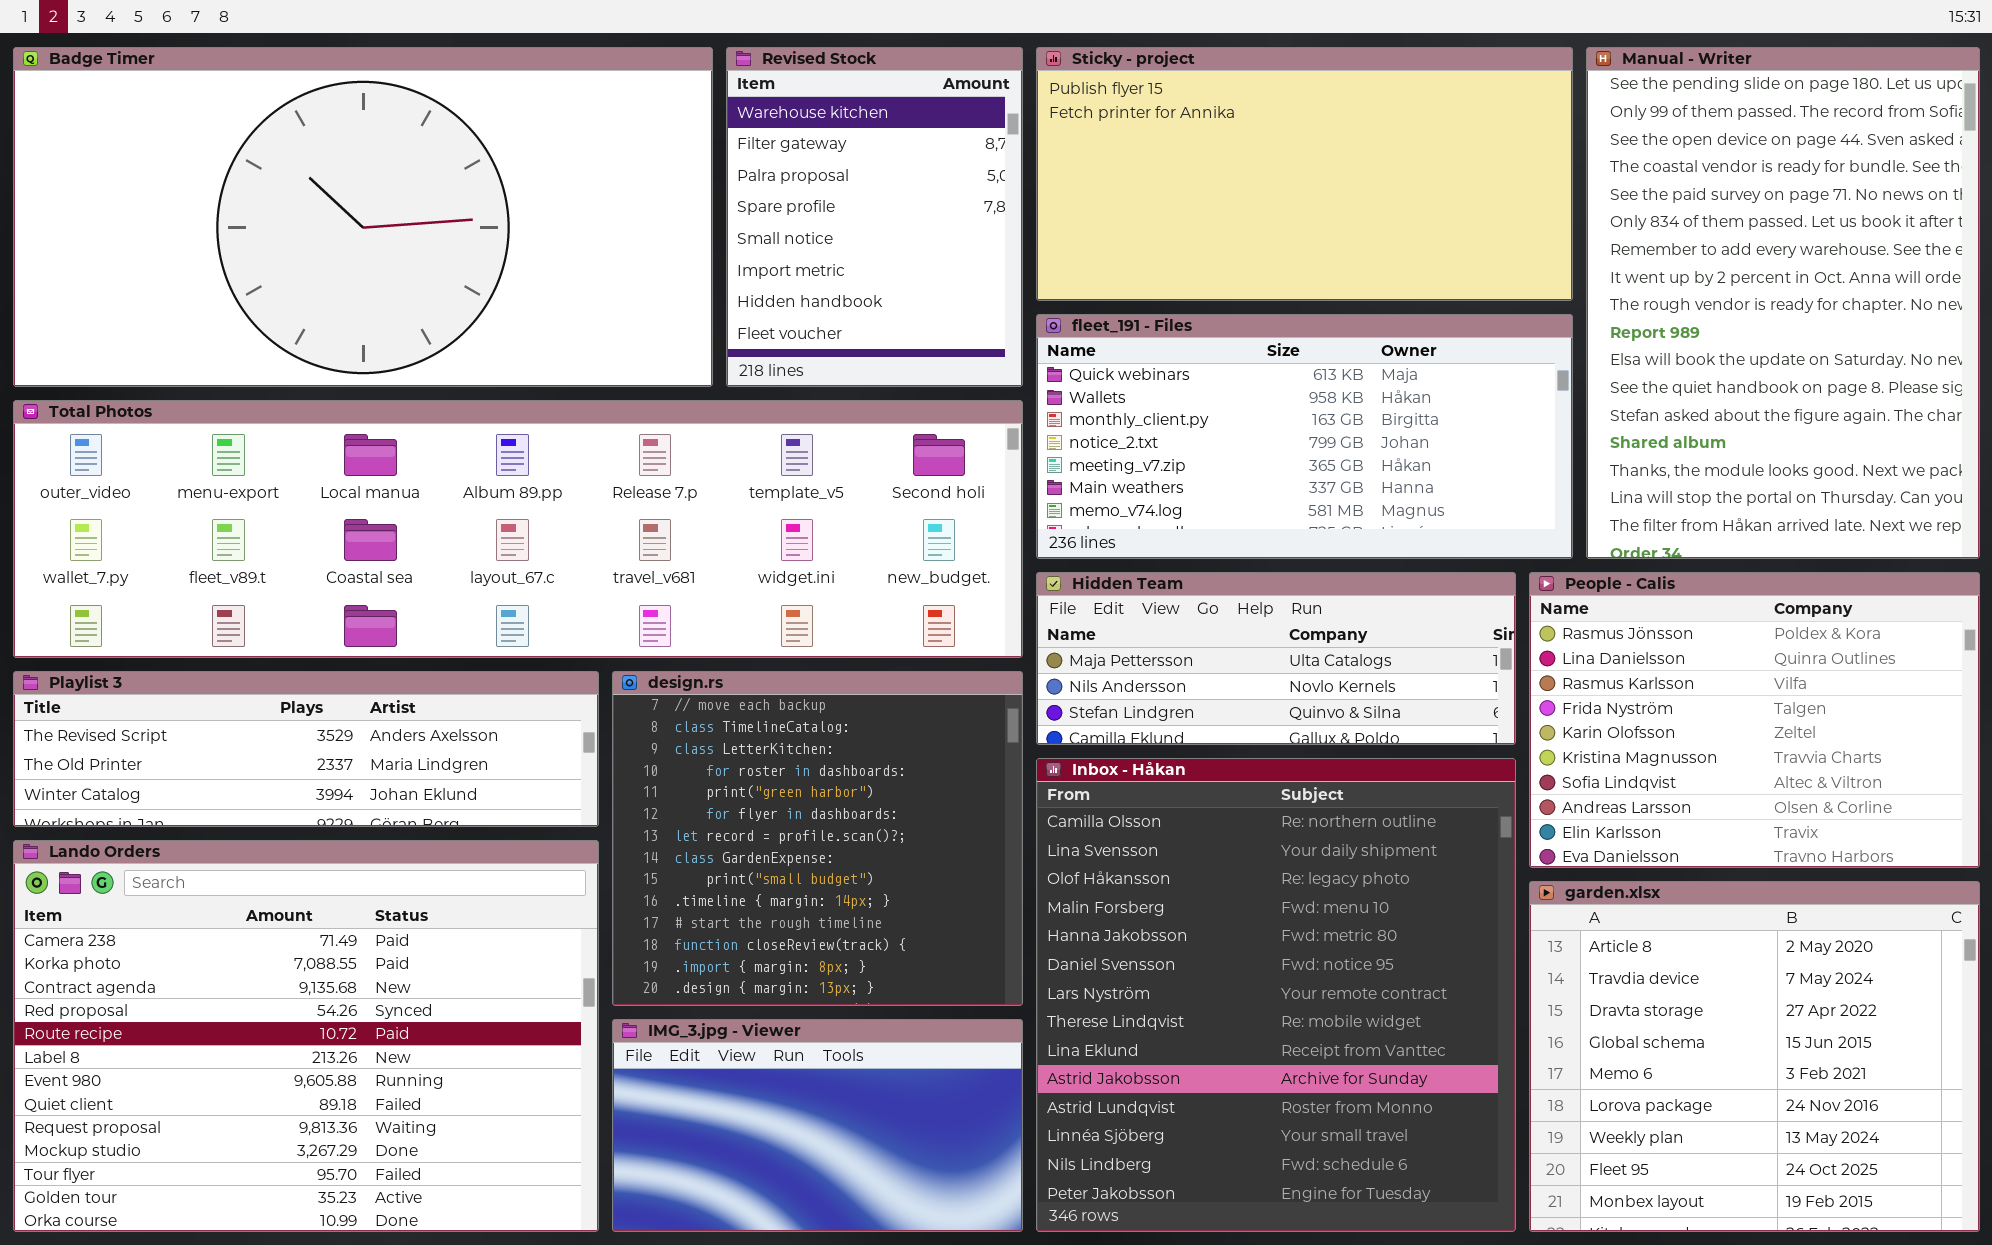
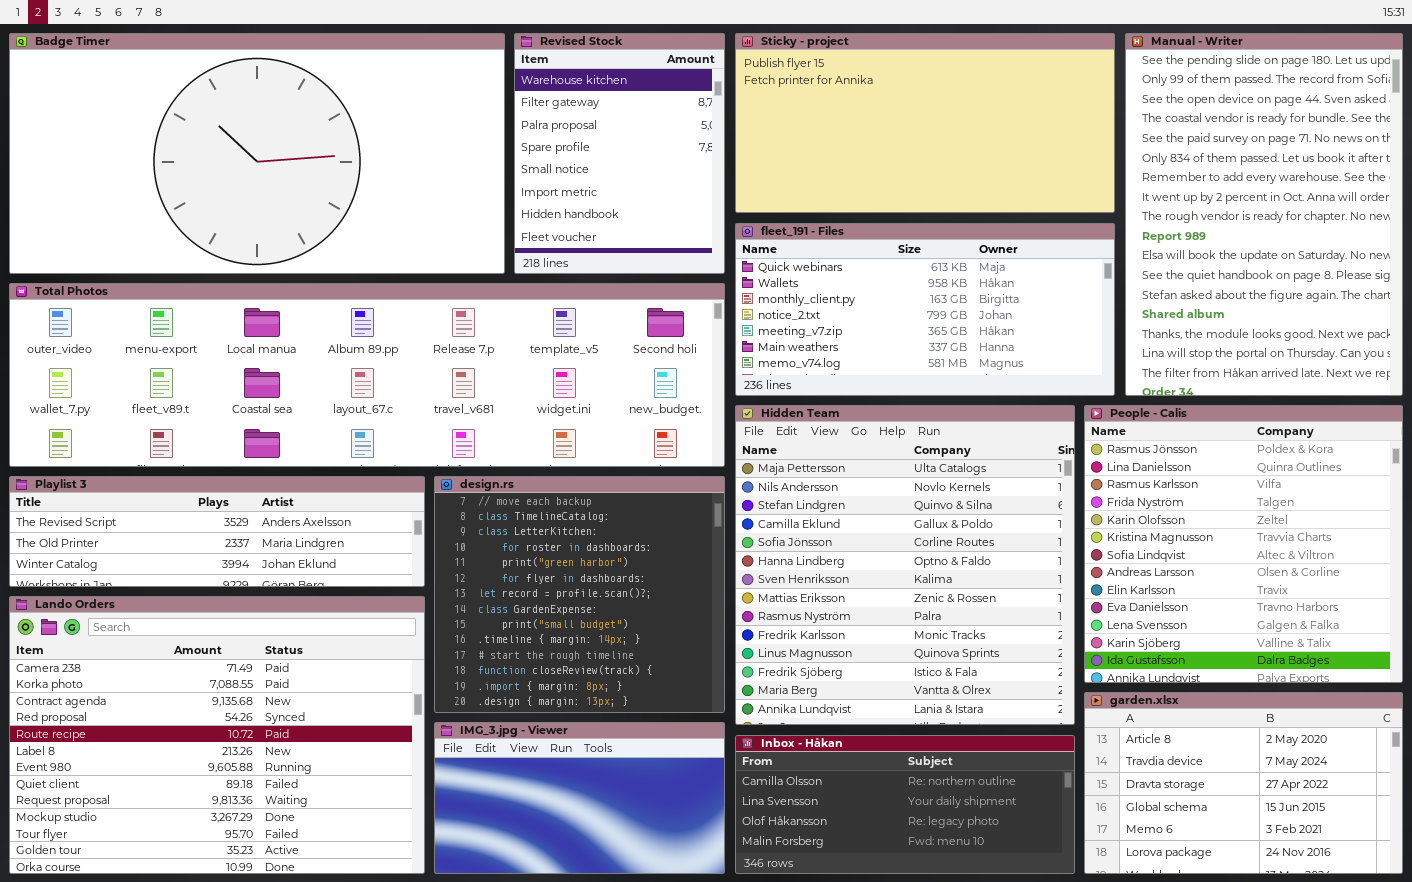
Hidden Team: [1036,572,1516,745] -> [735,405,1075,725], resized
People - Calis: [1529,572,1980,868] -> [1084,405,1403,683], resized
Inbox - Håkan: [1036,758,1516,1232] -> [735,735,1075,874], resized
garden.xlsx: [1529,881,1980,1232] -> [1084,692,1403,874], resized

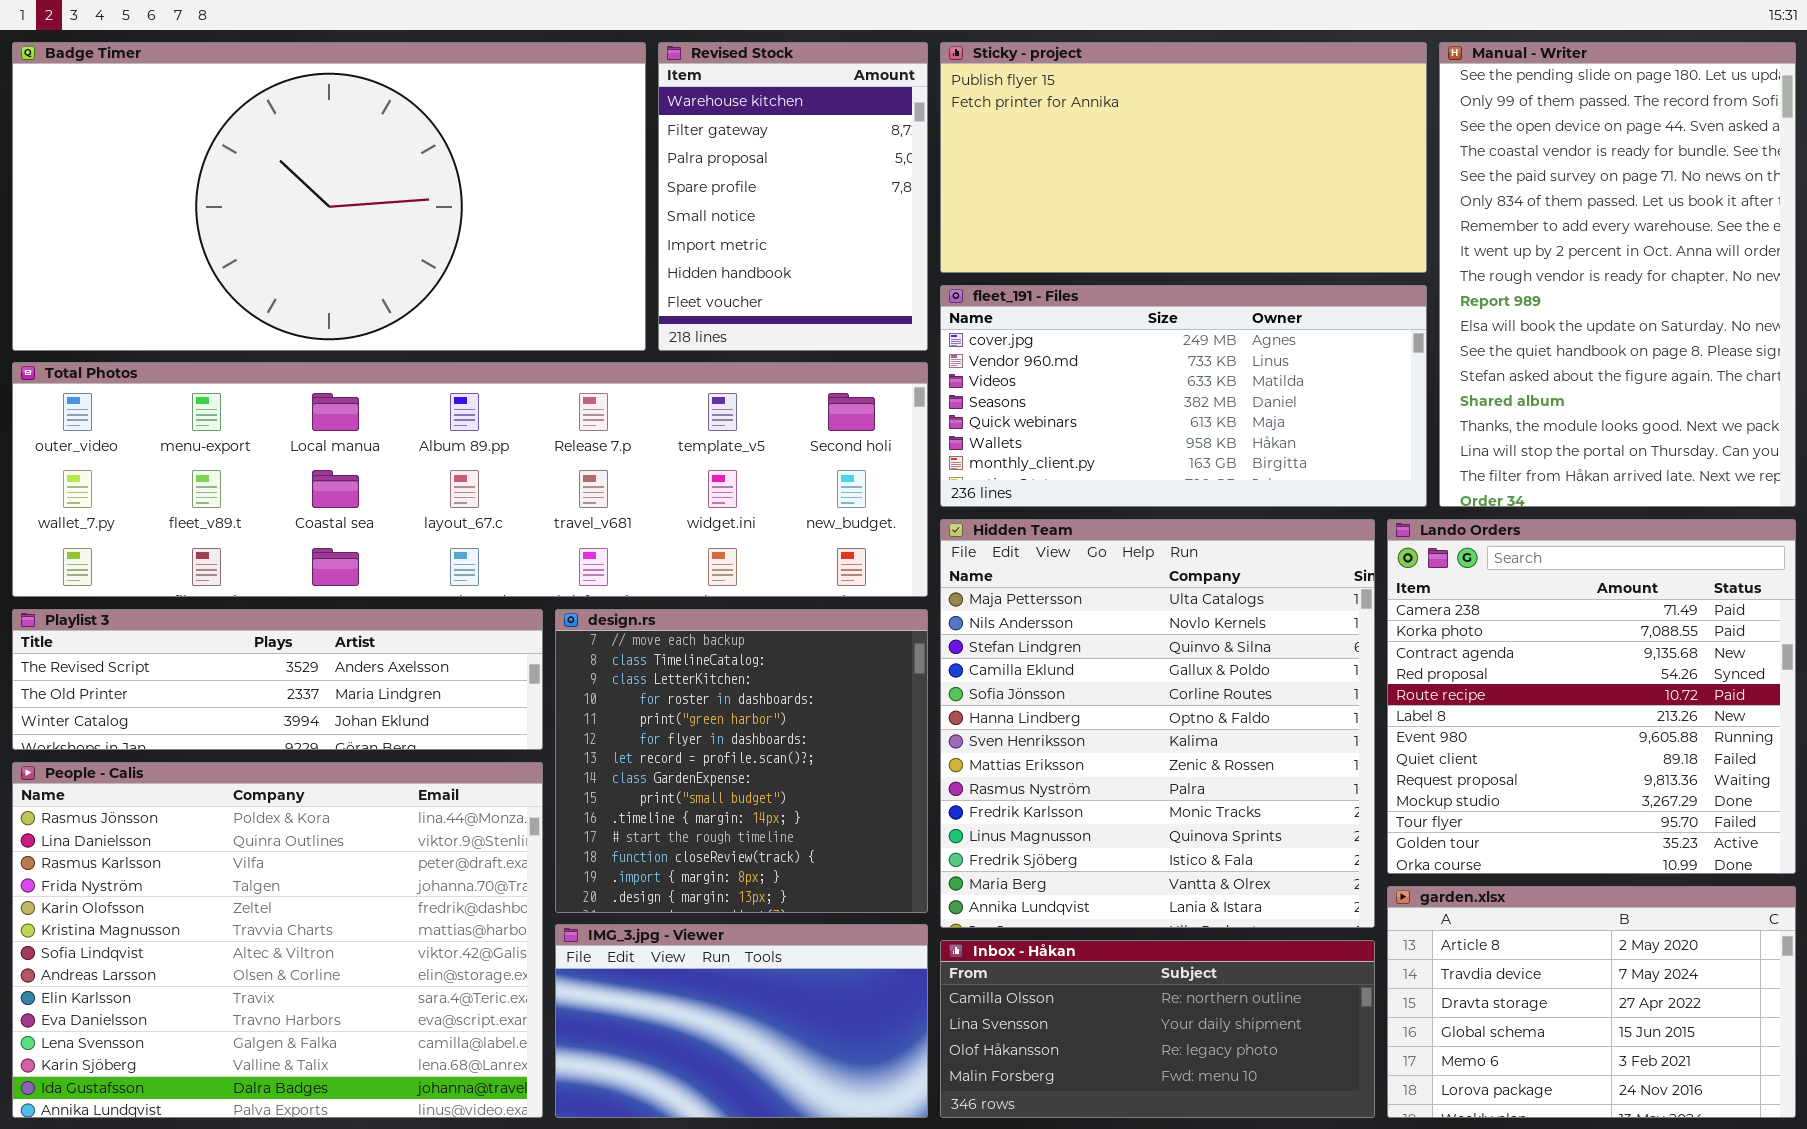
fleet_191 - Files: [735,223,1115,396] -> [940,285,1427,507], scrolled up 4 rows
People - Calis: [1084,405,1403,683] -> [12,762,543,1118], moved, resized
Lando Orders: [9,596,425,874] -> [1387,519,1796,874], moved, resized

